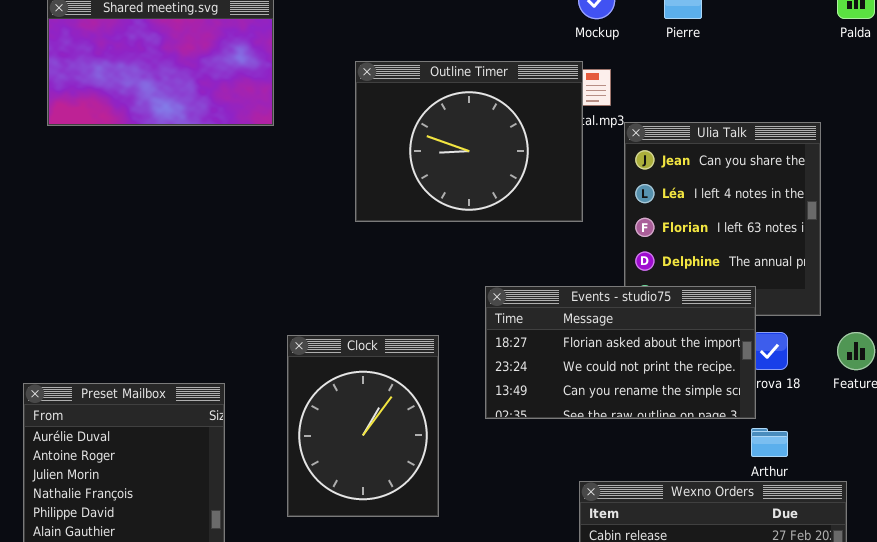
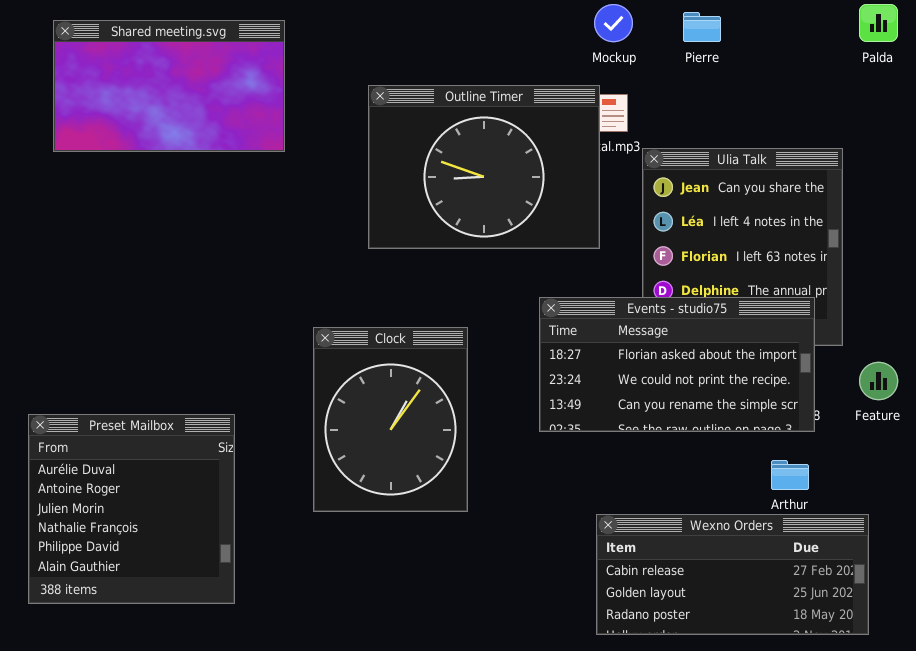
Events - studio75: [485,286,756,419] -> [539,297,815,432], moved
Clock: [287,335,439,517] -> [313,327,468,512], moved

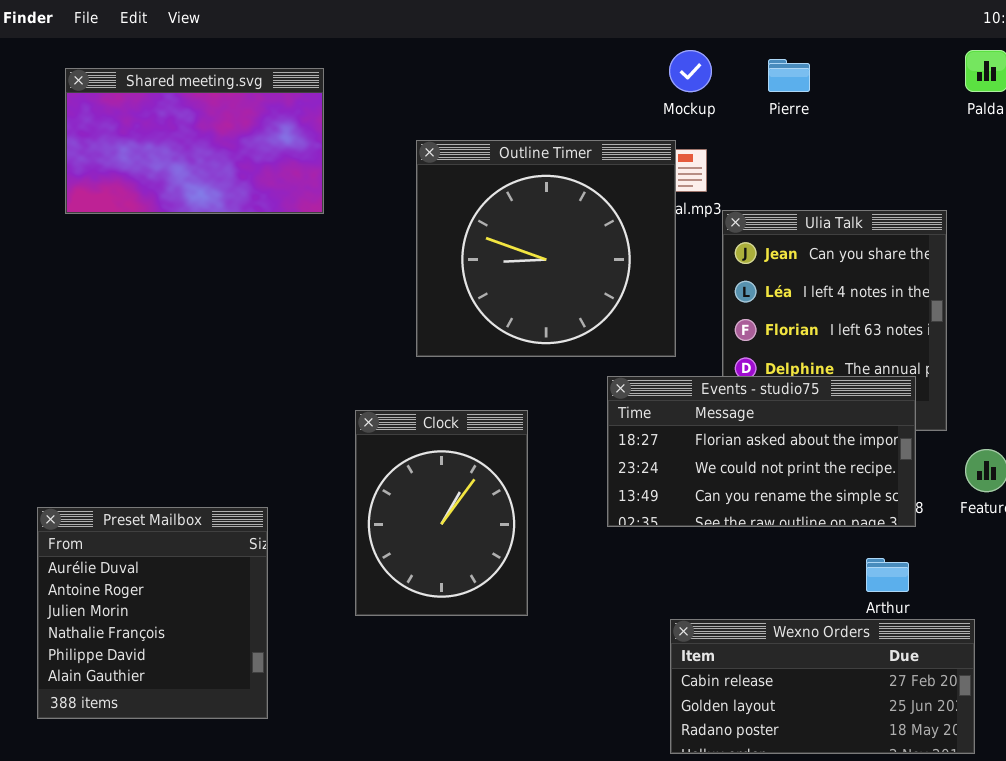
Outline Timer: [368,85,600,249] -> [416,140,676,357], resized

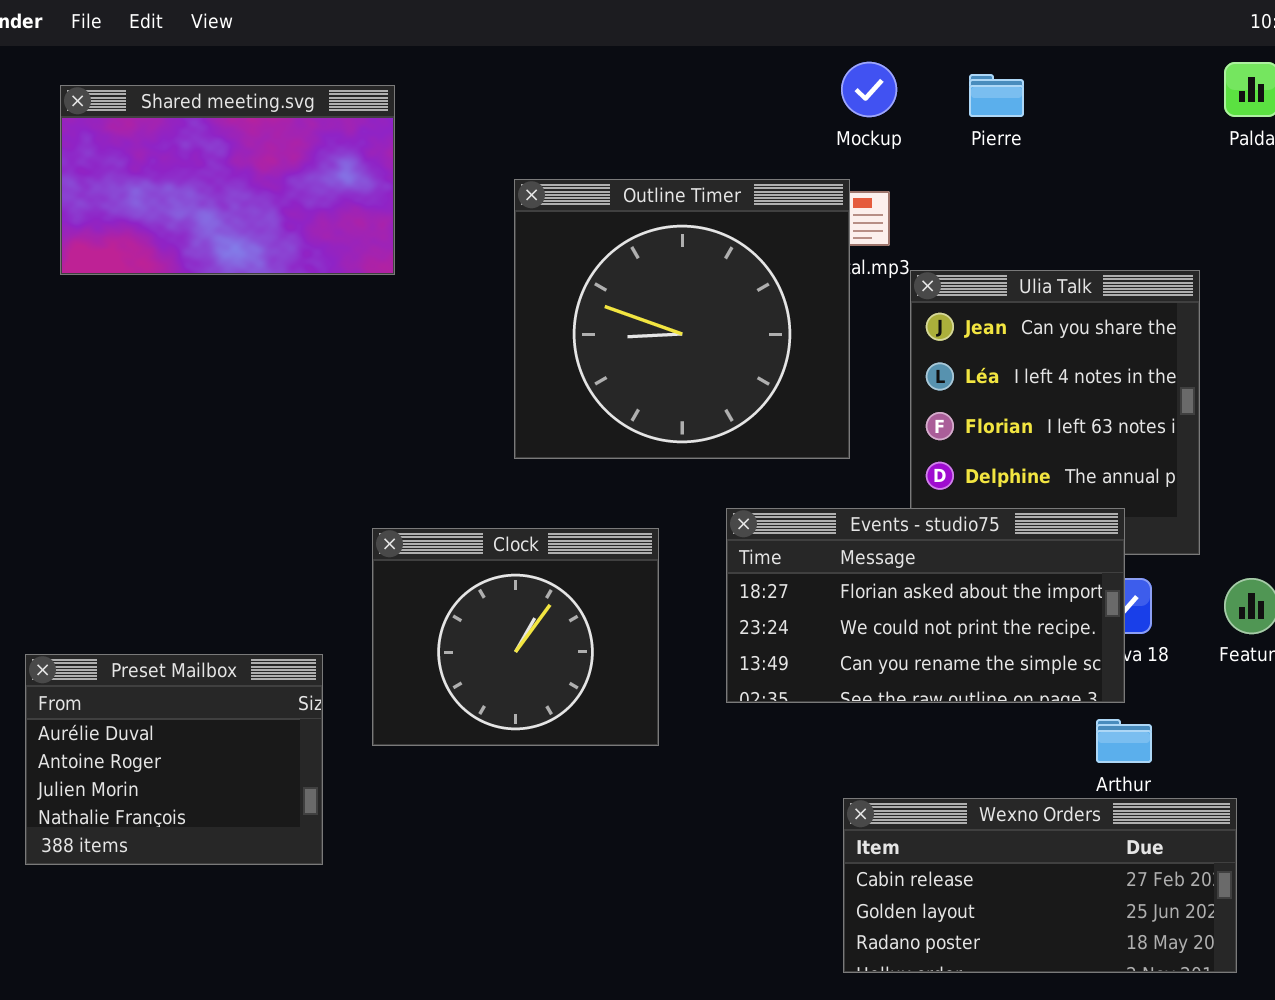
Events - studio75: [607,376,916,527] -> [726,508,1125,703], moved
Clock: [355,410,528,616] -> [372,528,659,746], resized
Preset Mailbox: [37,507,268,719] -> [25,654,323,865], resized

